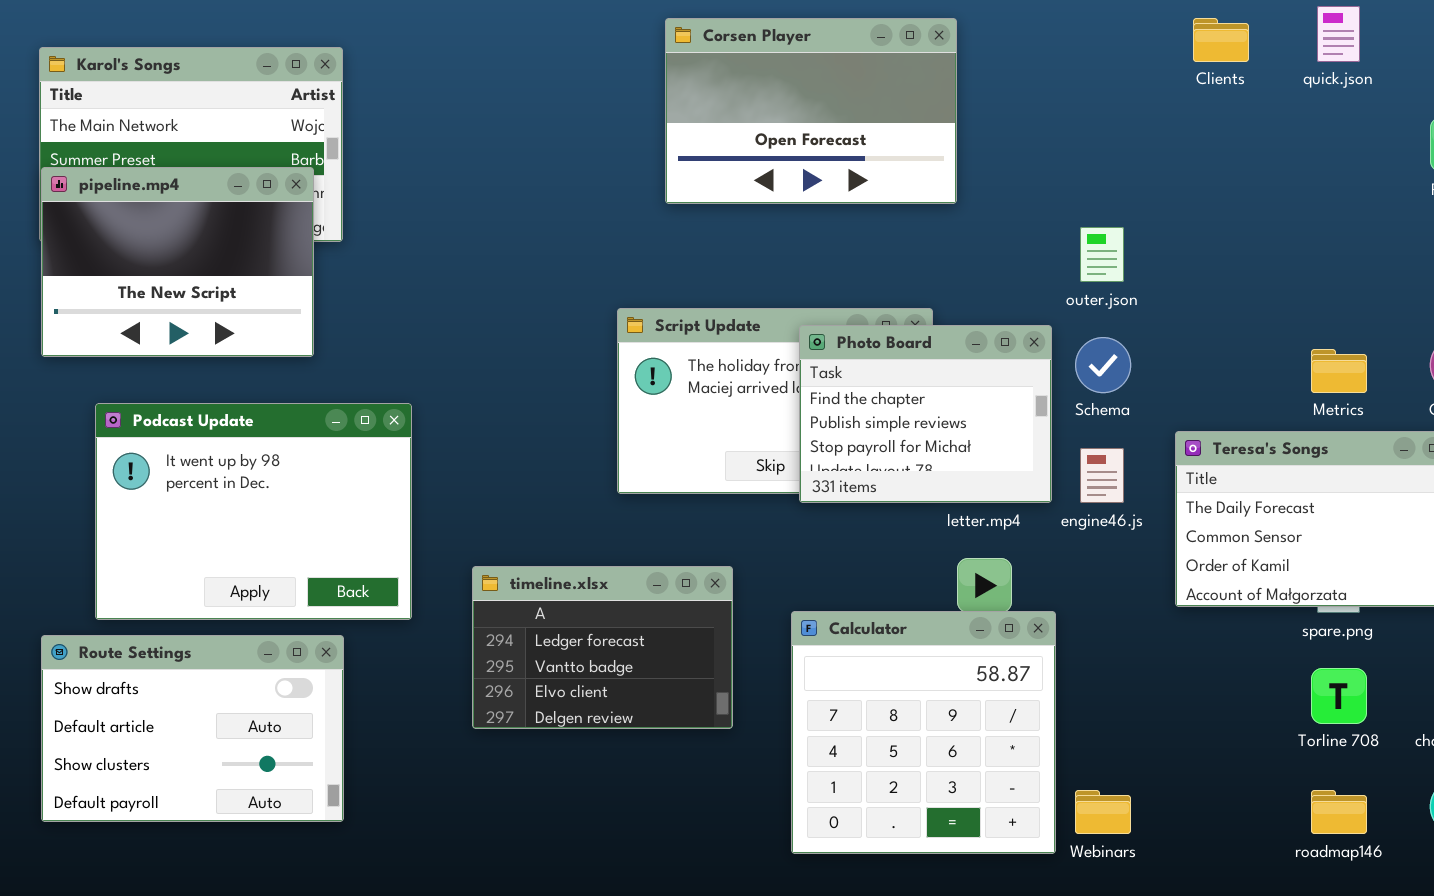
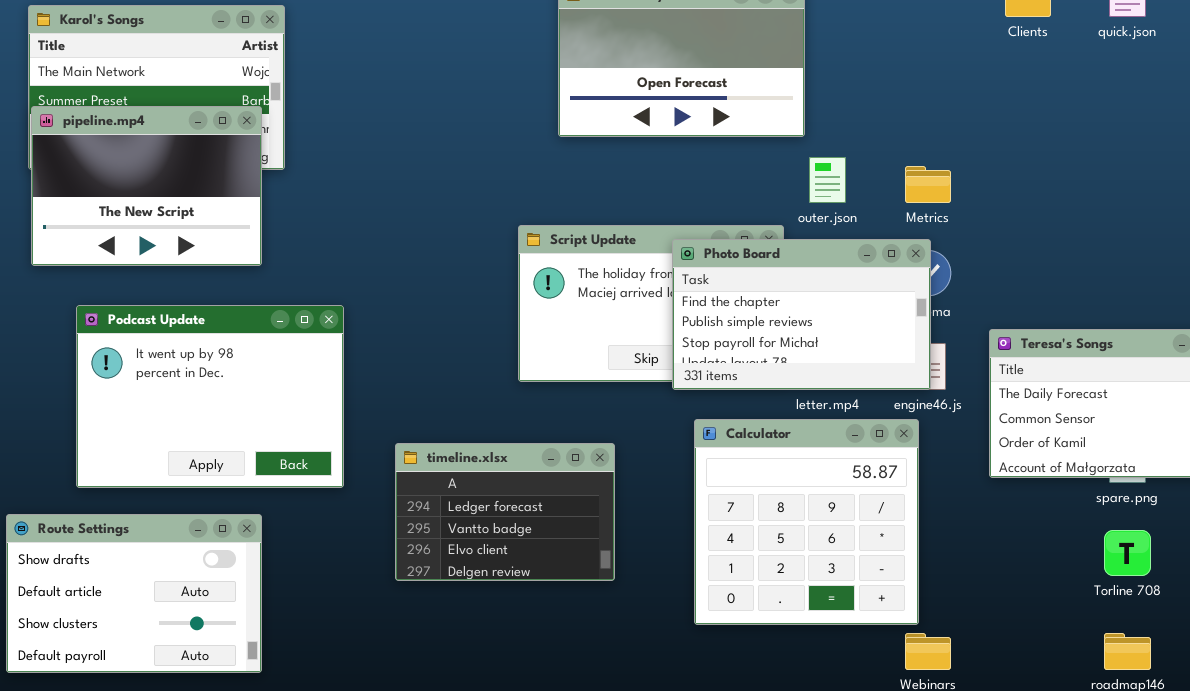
outer.json: [1080,227,1124,282] -> [809,157,846,203], moved
Photo Board: [799,325,1052,503] -> [672,239,931,390], resized
Metrics: [1311,349,1367,393] -> [905,166,951,203], moved
Calculator: [791,611,1056,854] -> [694,419,919,625], moved
Route Settings: [41,635,344,822] -> [6,514,262,673], moved

